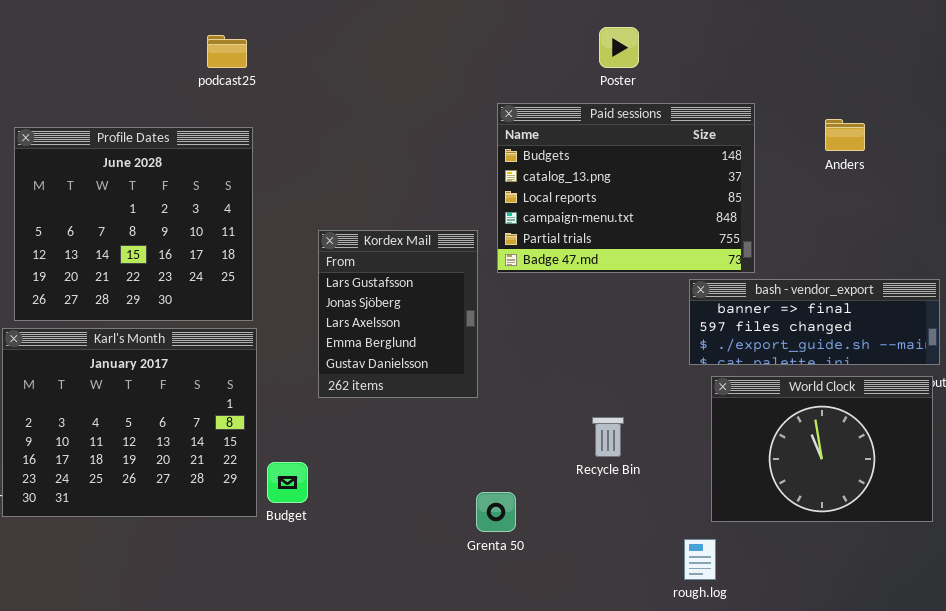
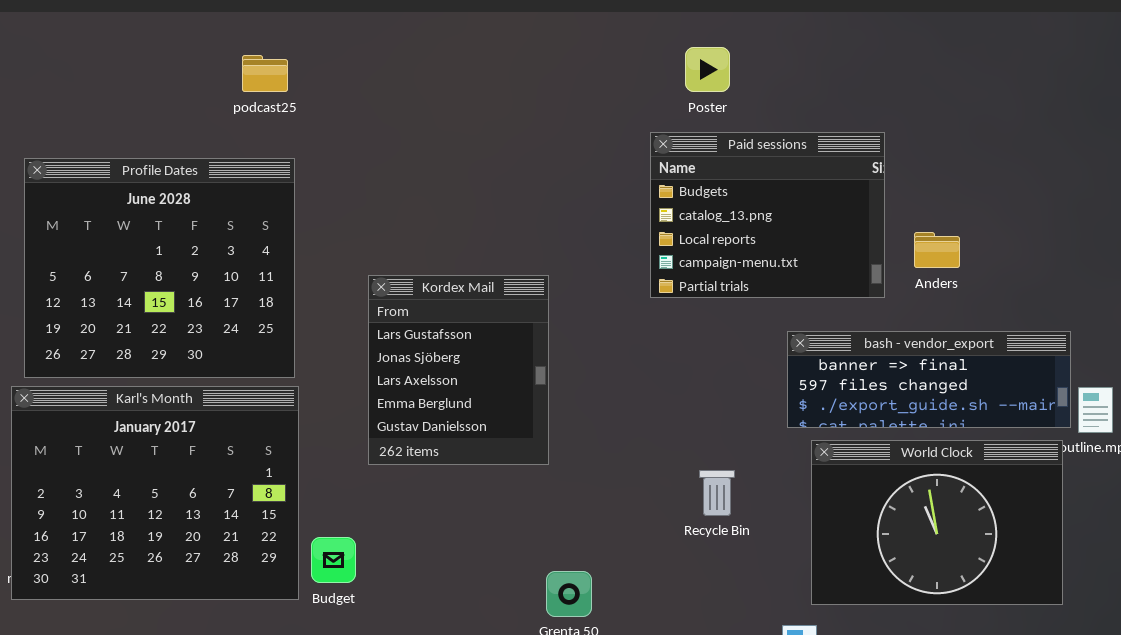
Paid sessions: [497,103,755,273] -> [650,132,885,298], moved, resized
Anders: [825,119,865,151] -> [914,232,960,268], moved
Recycle Bin: [592,417,624,457] -> [699,470,735,516], moved

